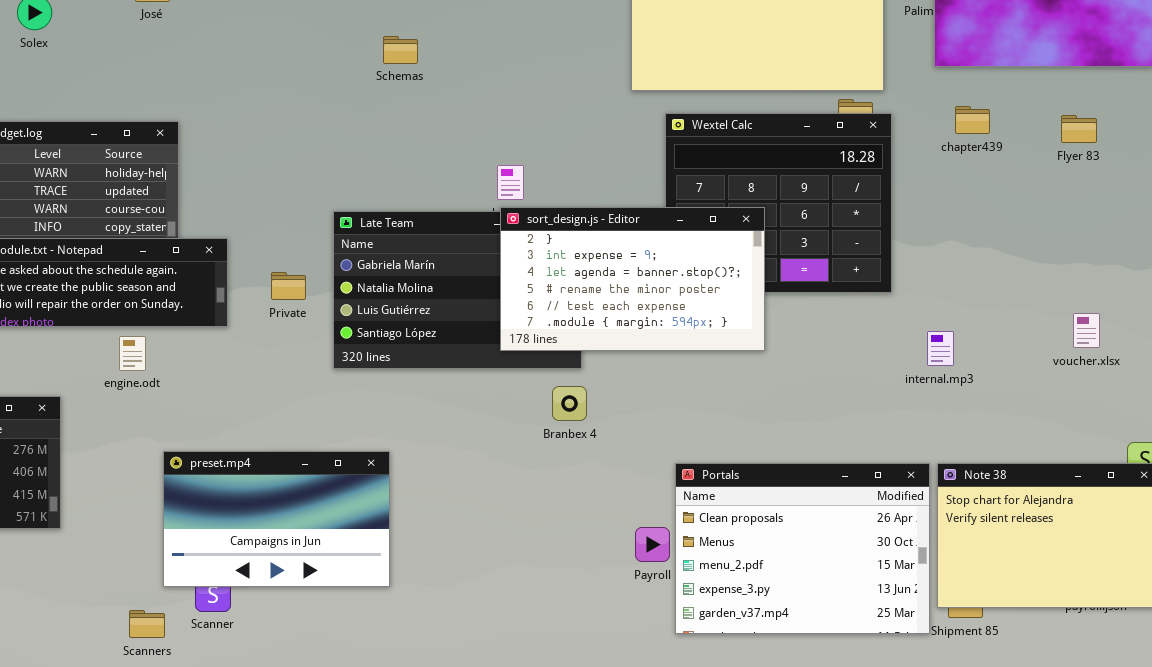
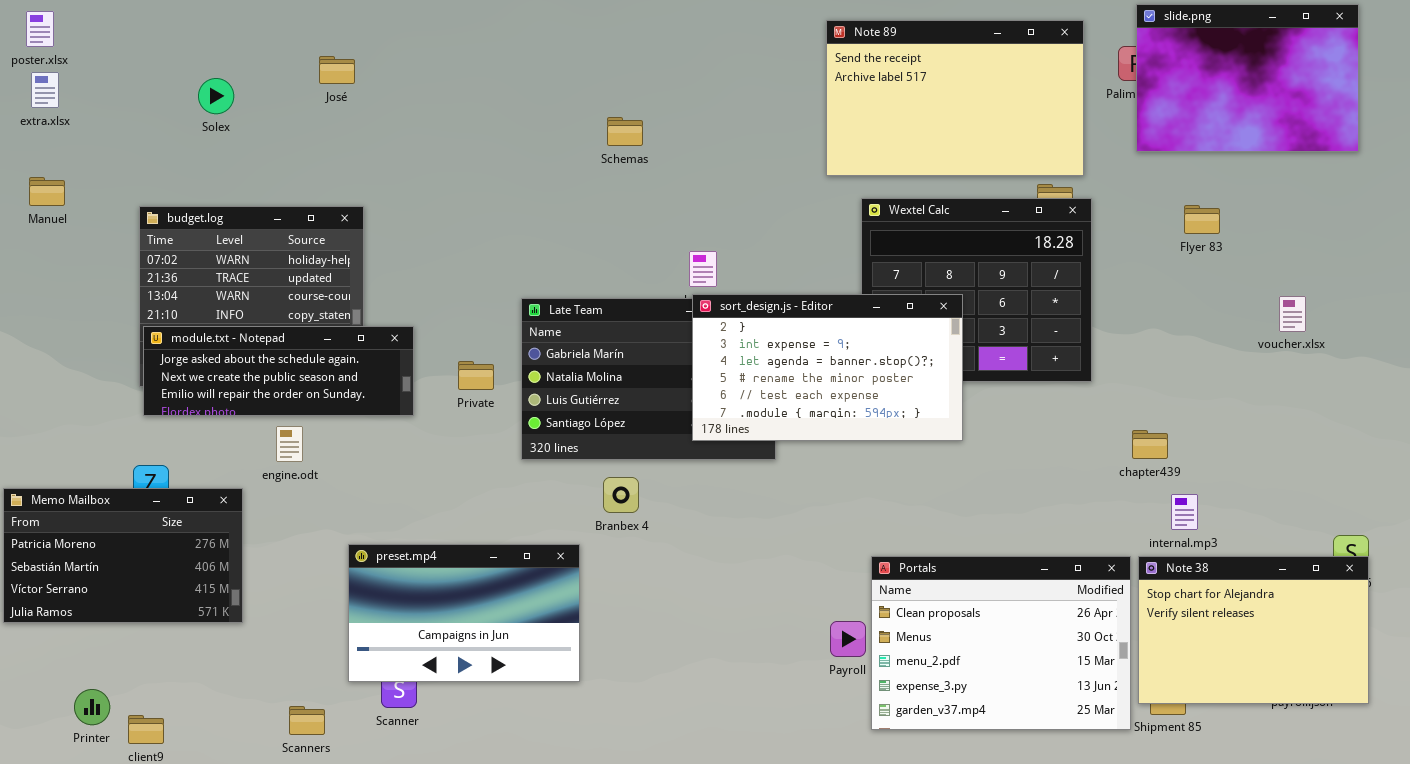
Schemas: [383,36,418,64] -> [607,117,643,146], moved
chapter439: [955,106,990,134] -> [1132,430,1168,459], moved
Flyer 83: [1061,115,1097,143] -> [1184,205,1220,234], moved
voucher.xlsx: [1073,313,1100,348] -> [1279,296,1306,332], moved
internal.mp3: [927,331,954,366] -> [1171,494,1198,530], moved
engine.odt: [119,336,146,371] -> [276,426,303,462], moved
Branbex 4: [552,386,587,421] -> [603,477,639,513], moved
Scanners: [129,610,165,638] -> [289,706,325,735], moved

